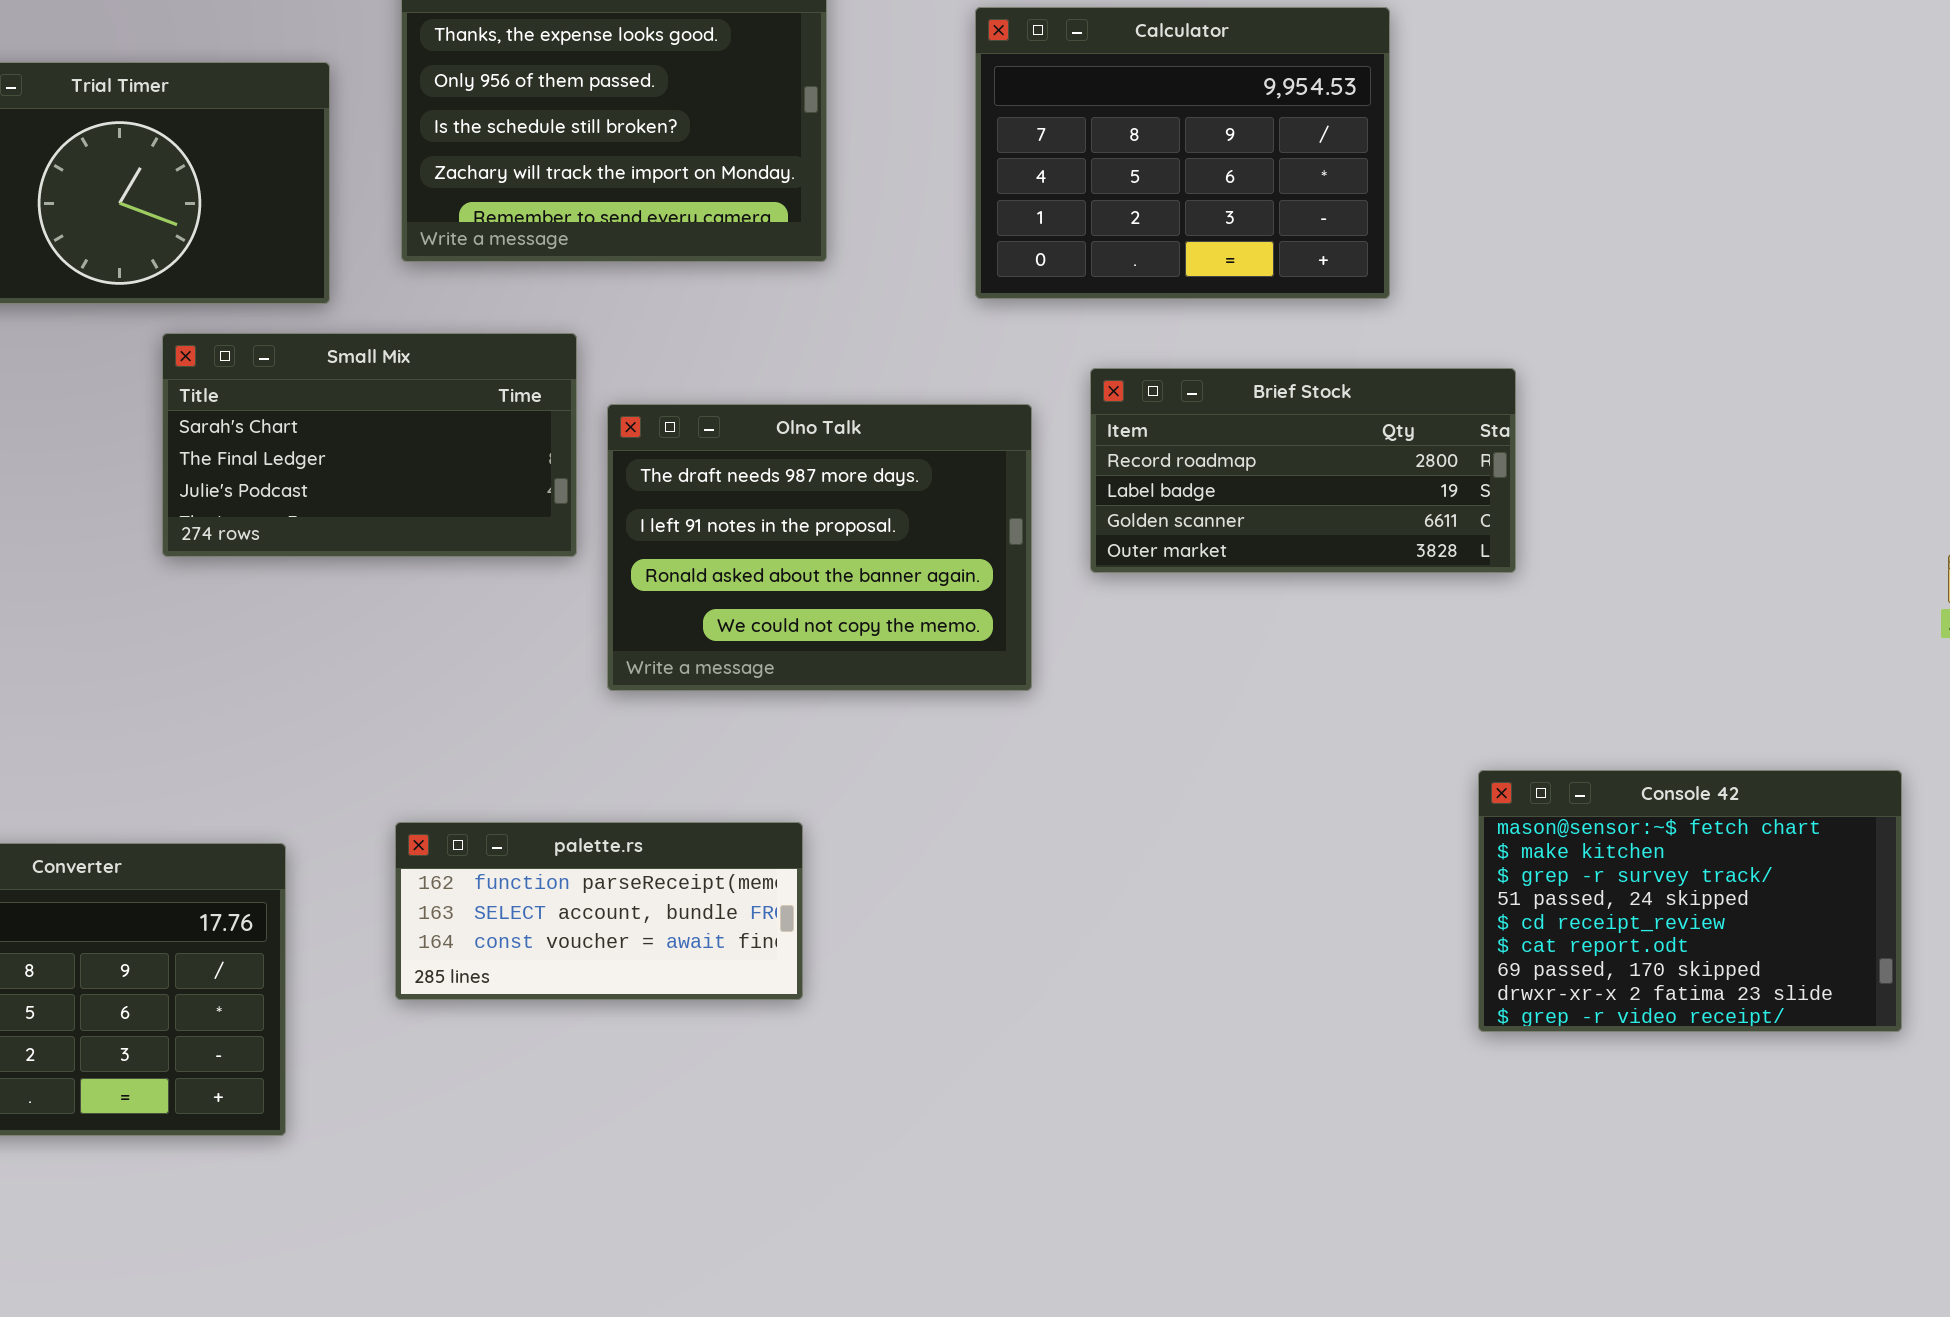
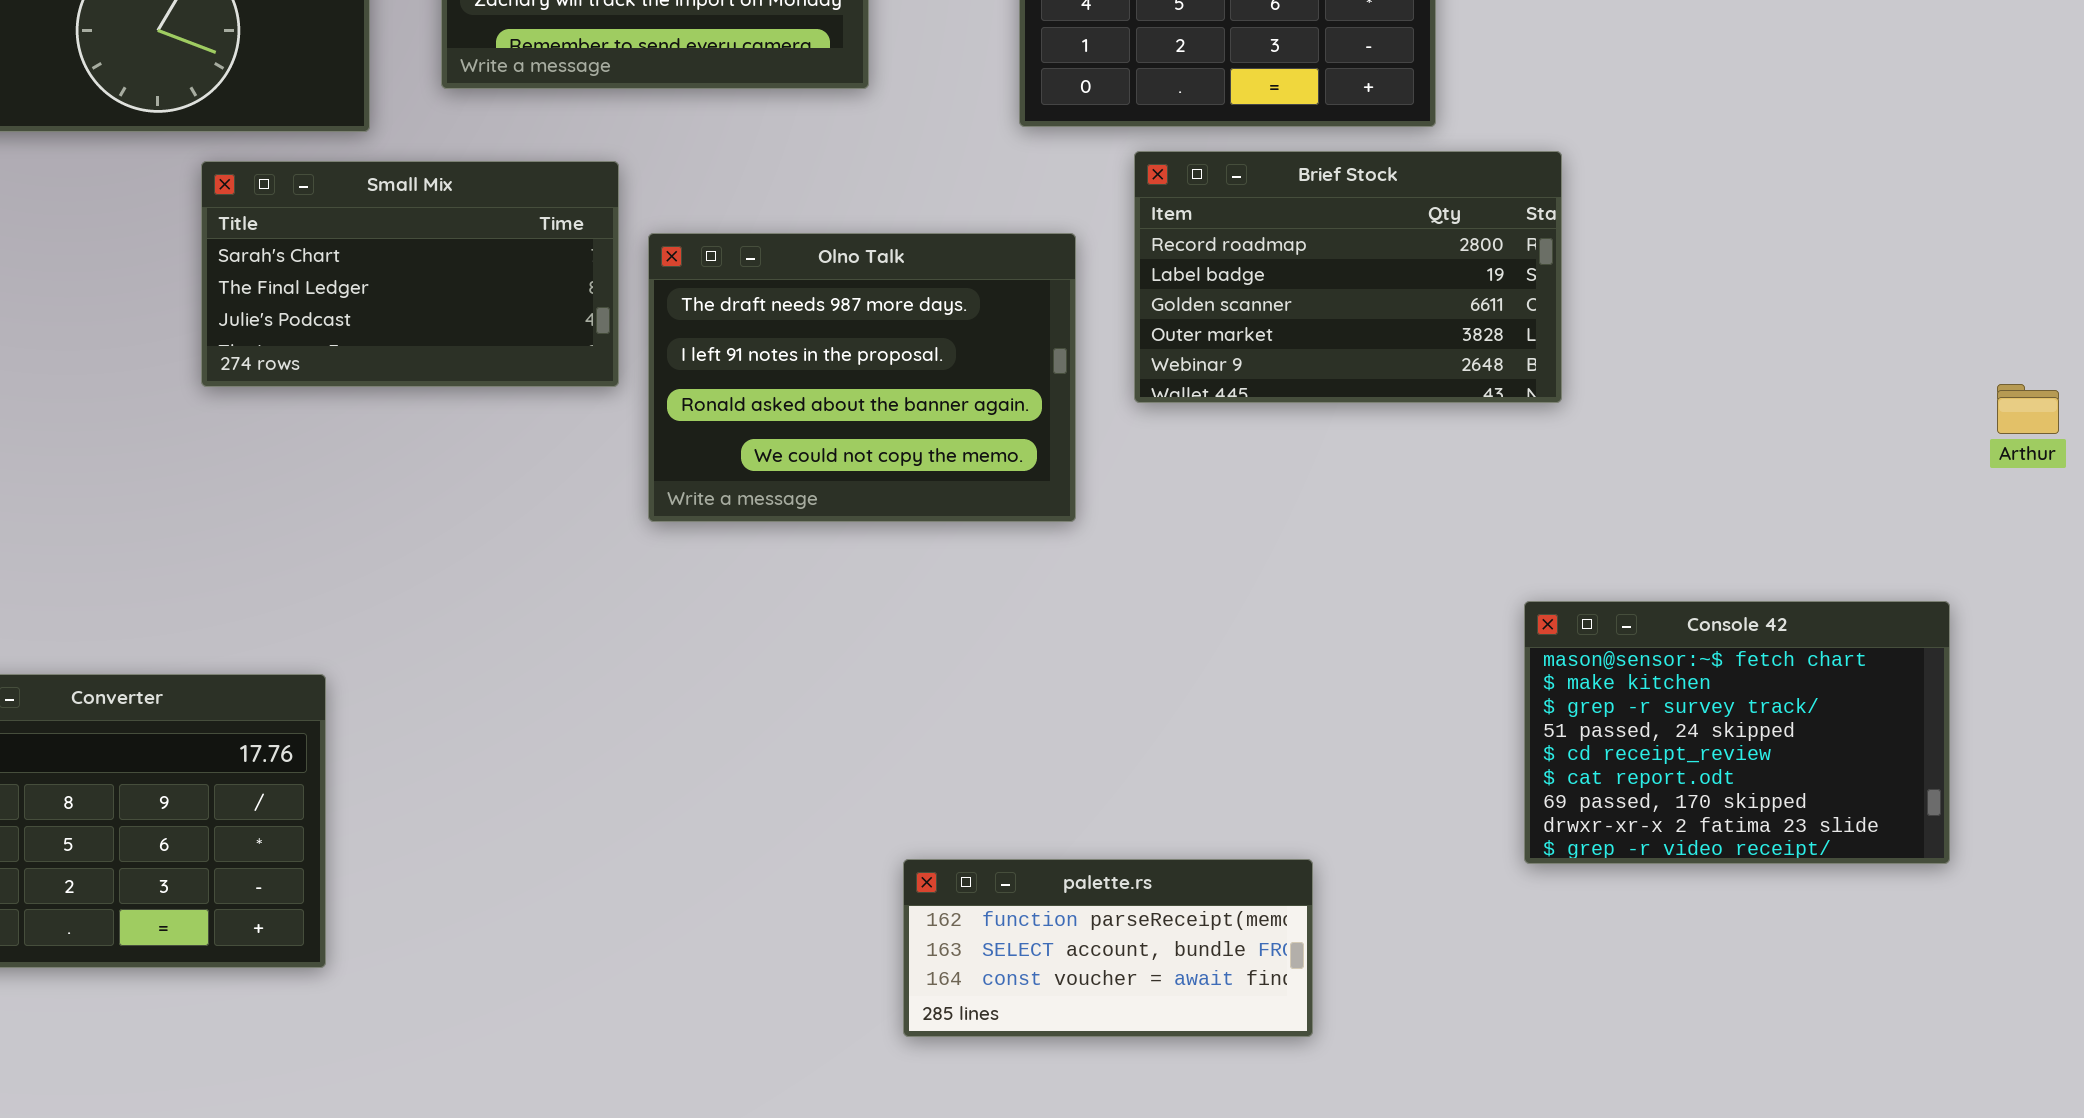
Brief Stock: [1090,368,1516,573] -> [1134,151,1562,403], resized
palette.rs: [395,822,803,1000] -> [903,859,1313,1037], moved

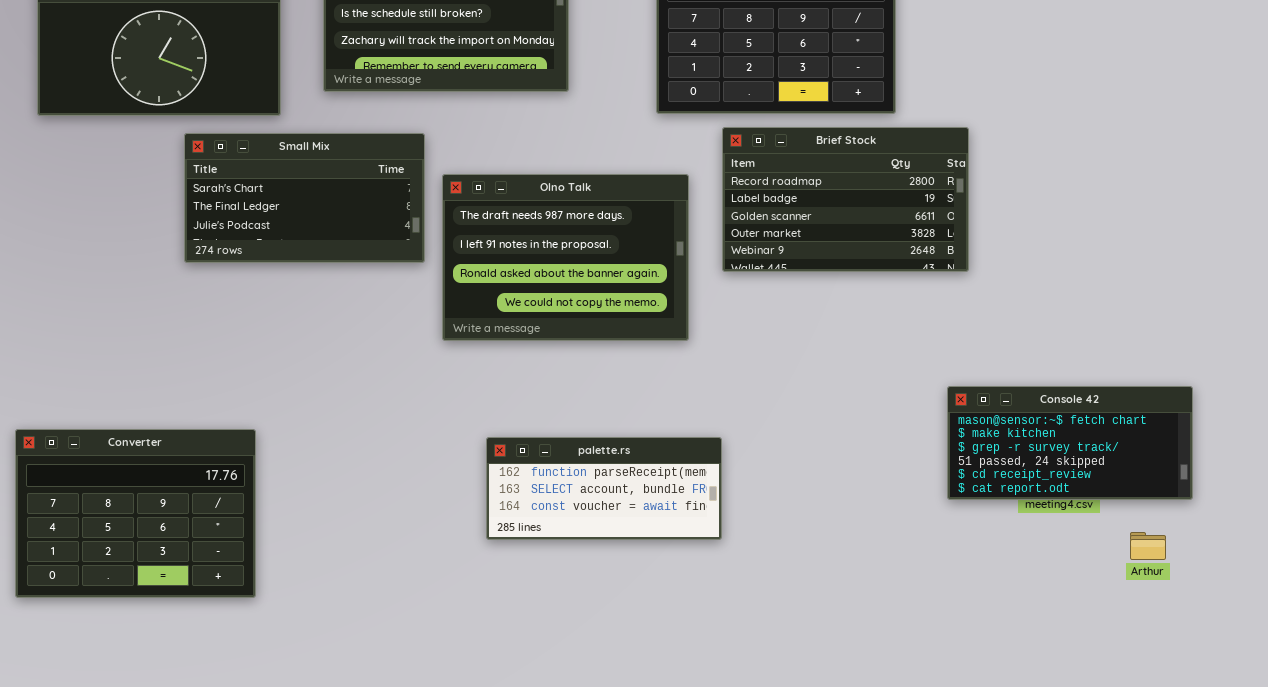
Arthur: [1997,384,2059,434] -> [1130,532,1166,560], moved
Console 42: [1524,601,1950,864] -> [947,386,1193,500], resized
palette.rs: [903,859,1313,1037] -> [486,437,722,540], moved

